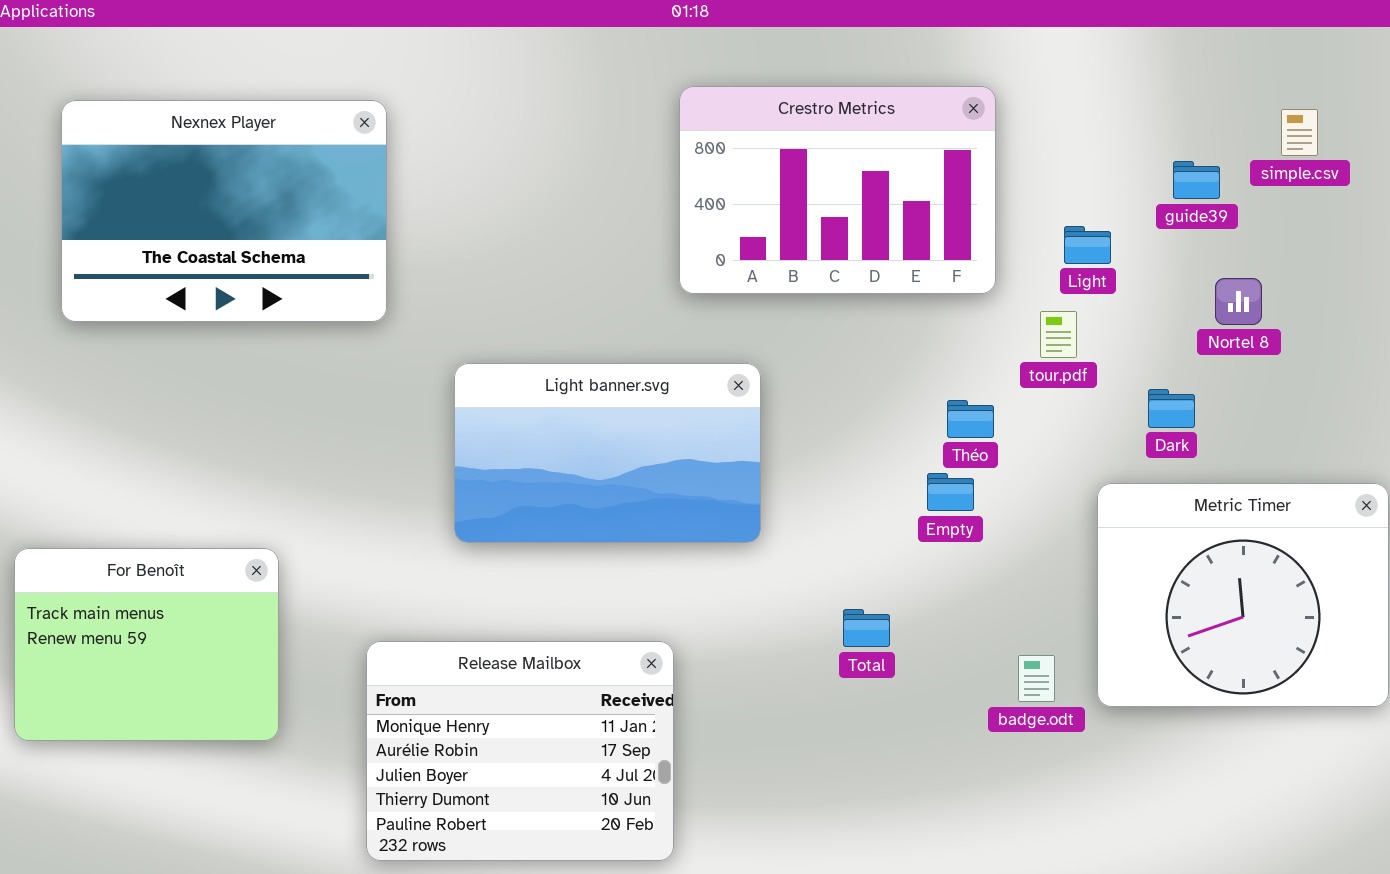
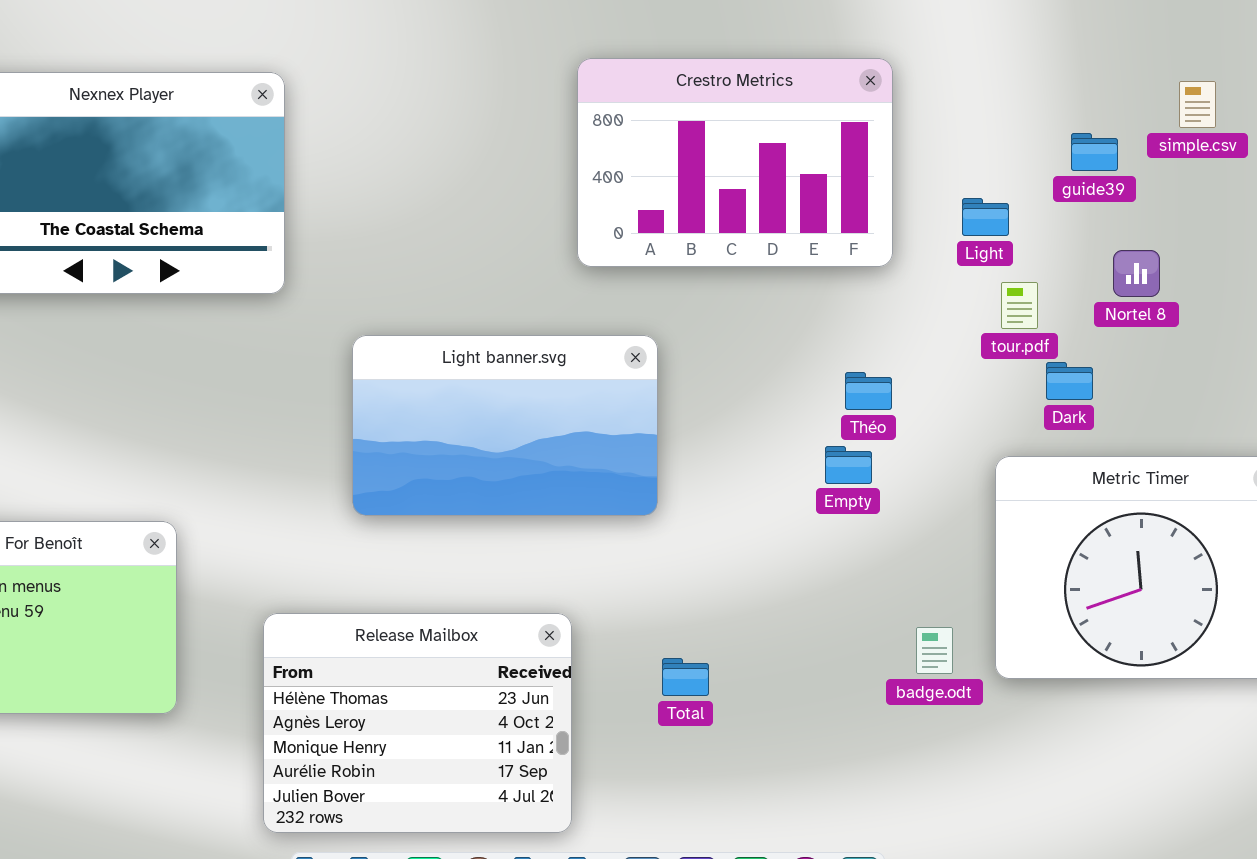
tour.pdf: [1040,311,1077,358] -> [1001,282,1038,329], moved
Total: [843,609,890,647] -> [662,658,709,696], moved
Release Mailbox: [366,641,674,861] -> [263,613,572,833], scrolled up 2 rows

